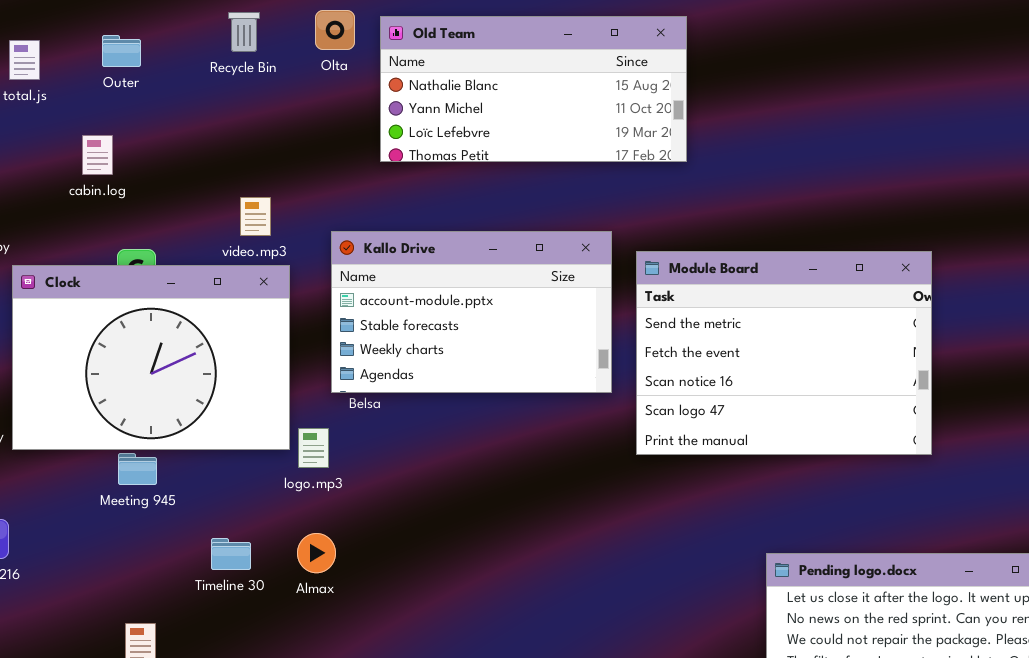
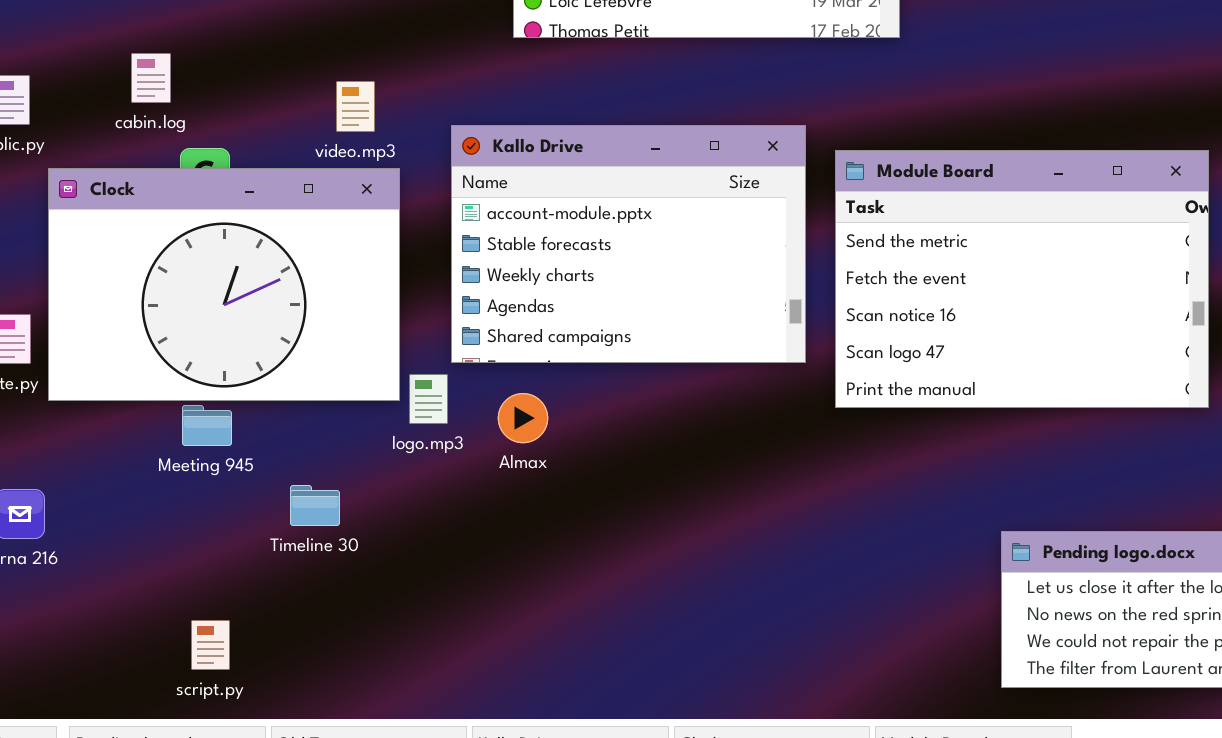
cabin.log: [82,135,113,175] -> [131,53,171,103], moved
Kallo Drive: [331,231,612,393] -> [451,125,806,363], resized
Almax: [297,533,336,573] -> [498,393,548,443], moved
Timeline 30: [211,538,251,570] -> [290,485,340,526], moved

